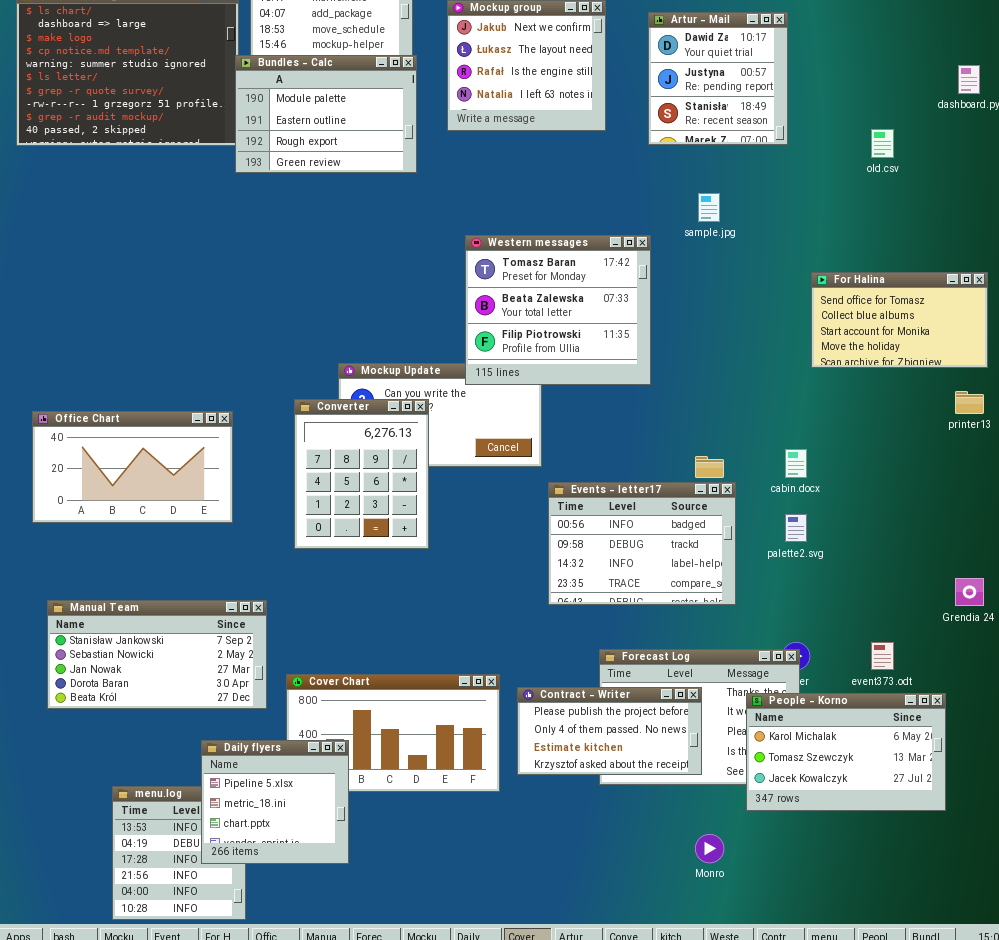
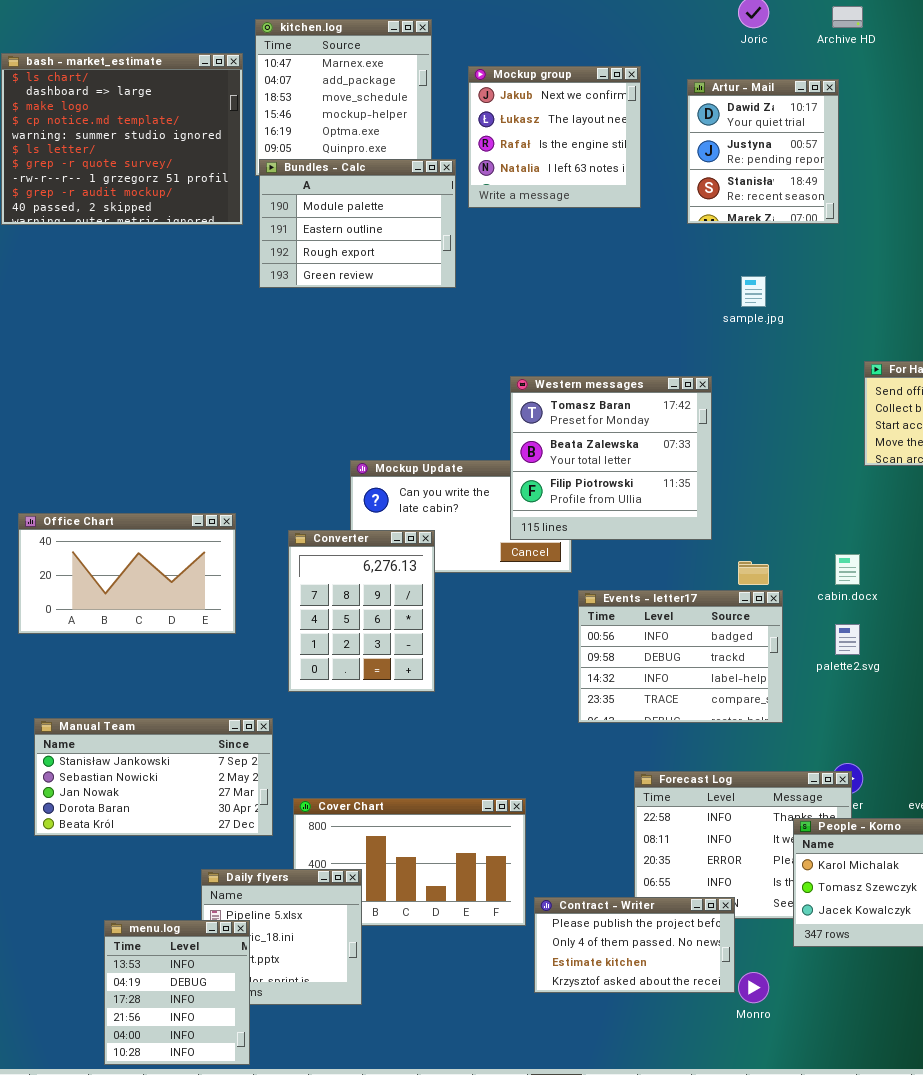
Bundles - Calc: [235,55,417,173] -> [259,159,456,288], moved
Western messages: [465,235,651,385] -> [510,376,712,540], moved
Converter: [294,399,429,549] -> [288,530,435,692], moved
Contract - Writer: [517,687,702,775] -> [534,897,735,993], moved
menu.log: [112,786,246,920] -> [104,920,250,1065], raised

